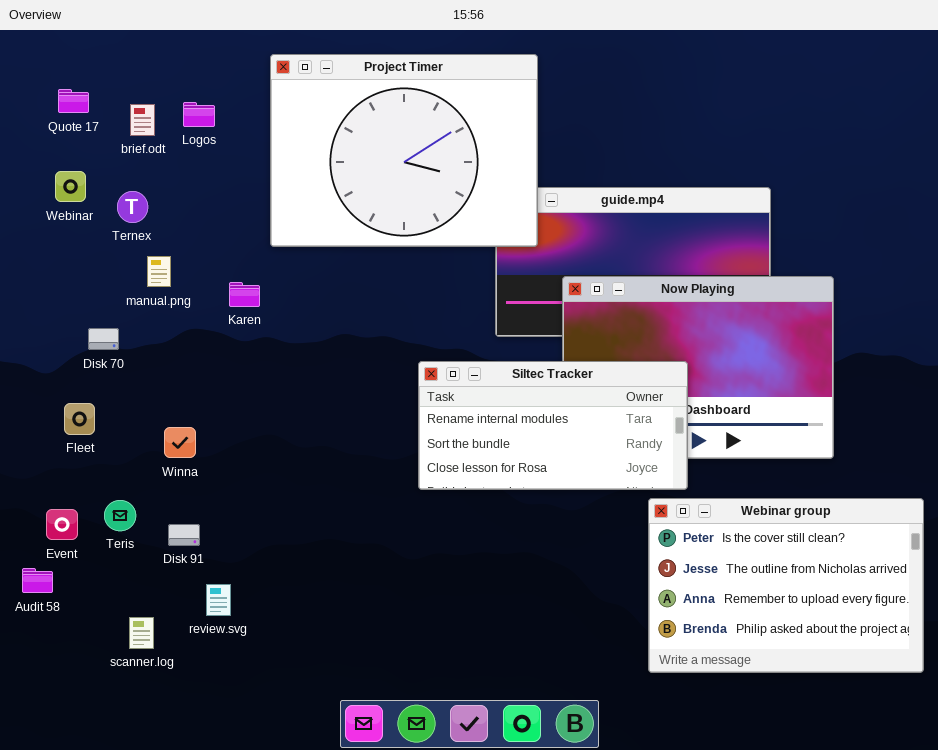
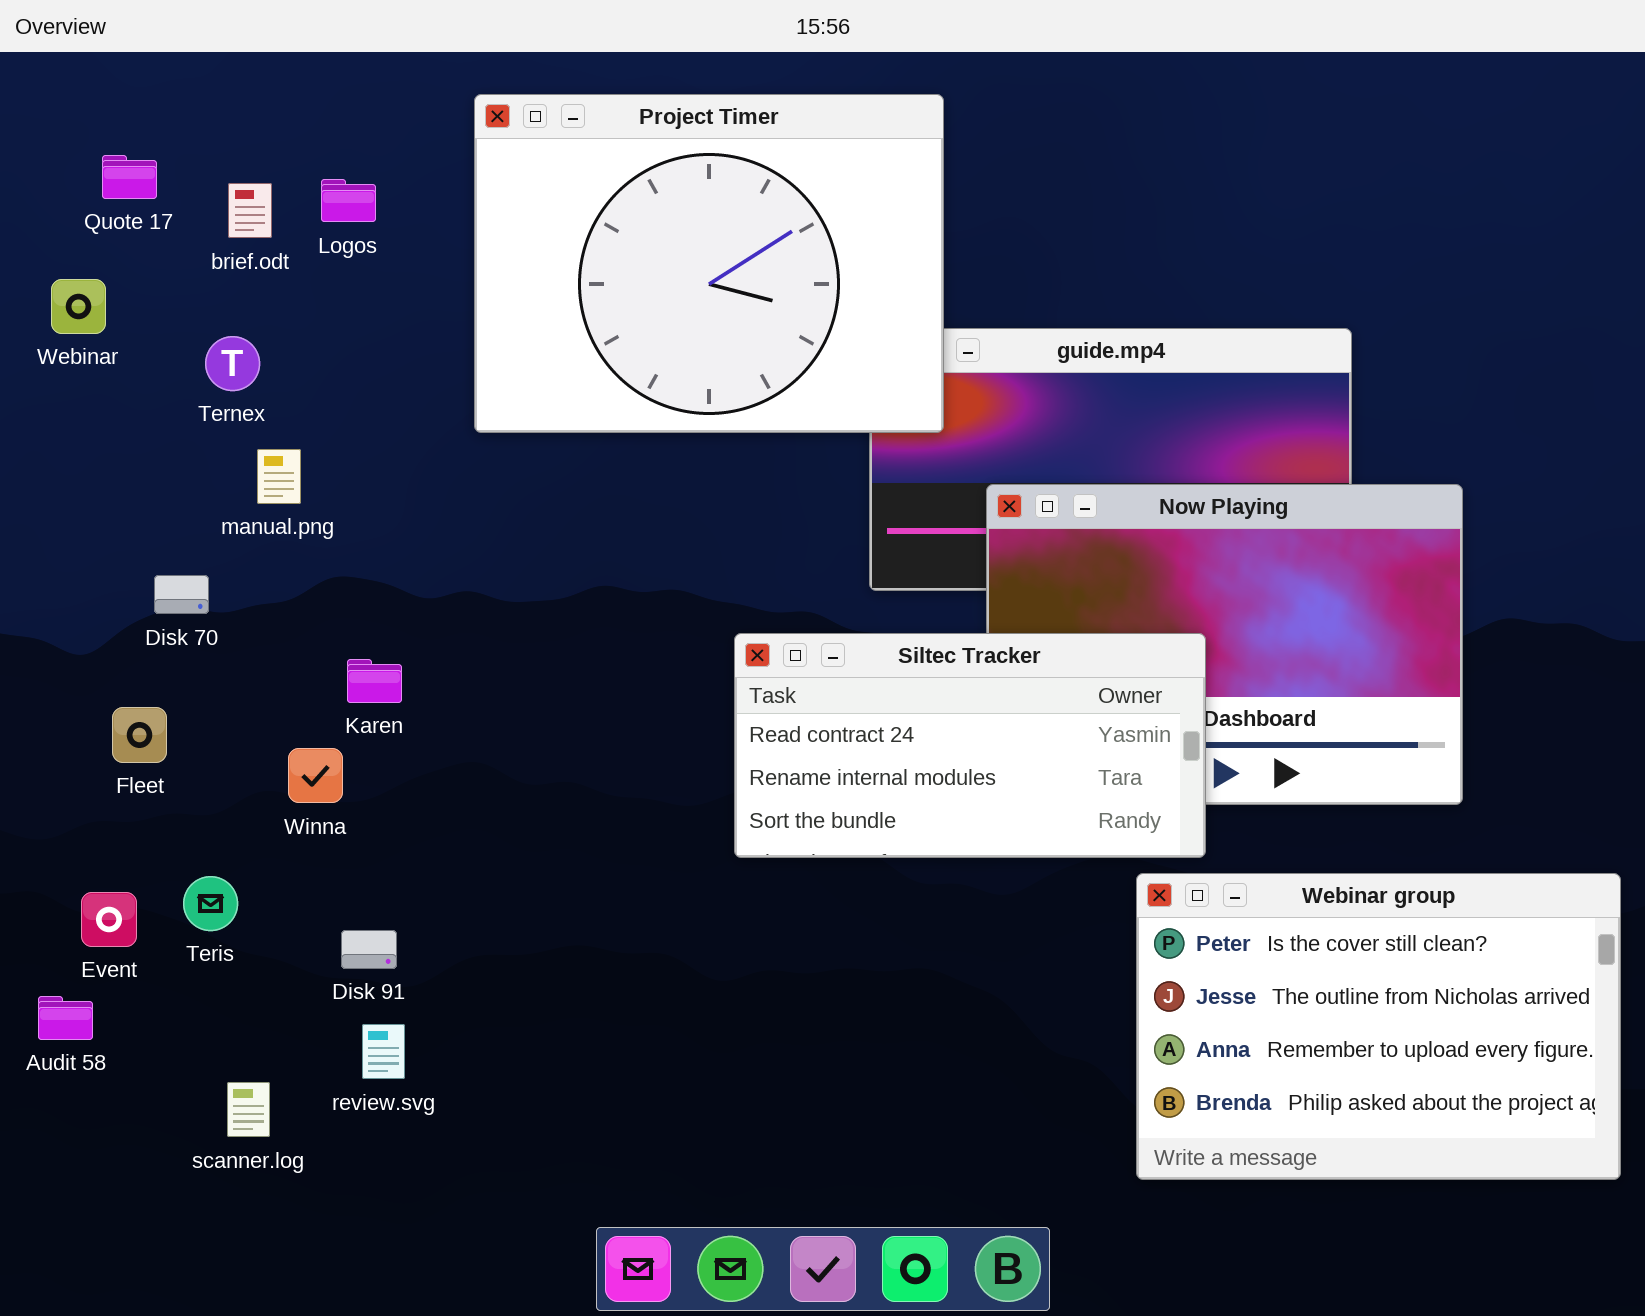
Webinar: [55,171,86,202] -> [51,279,106,334], moved
Karen: [229,282,260,307] -> [347,659,402,703], moved
Siltec Tracker: [418,361,688,490] -> [734,633,1206,858], scrolled up 1 row
Disk 91: [168,524,200,546] -> [341,930,397,969], moved

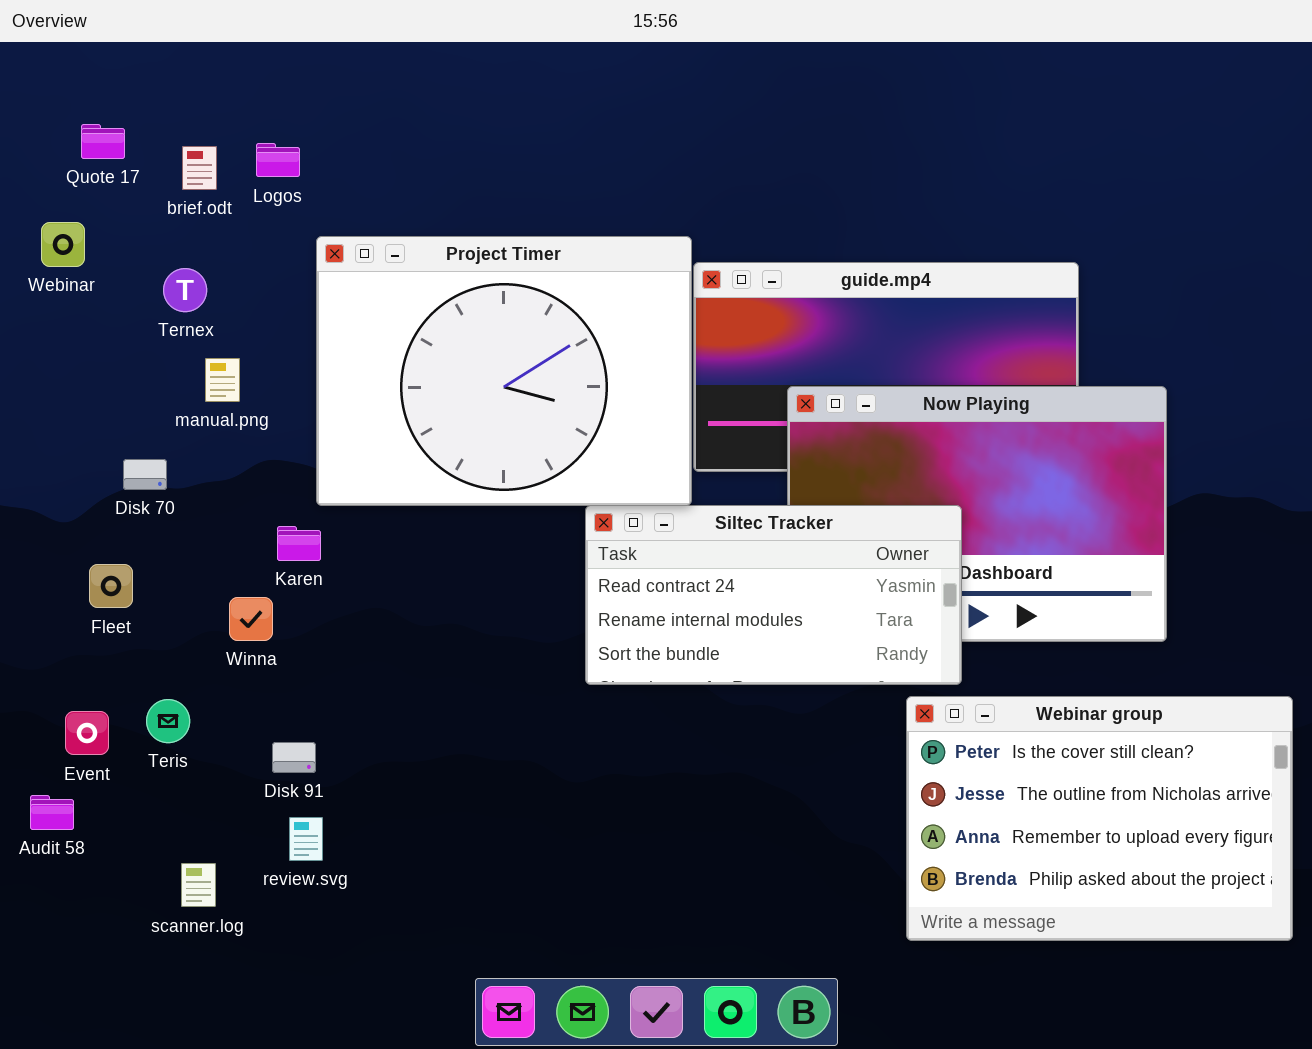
Project Timer: [474,94,944,433] -> [316,236,692,506], moved

